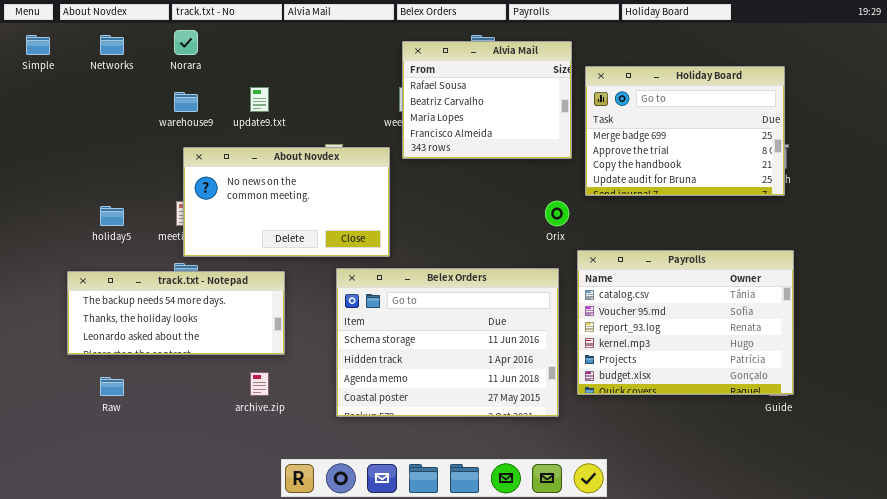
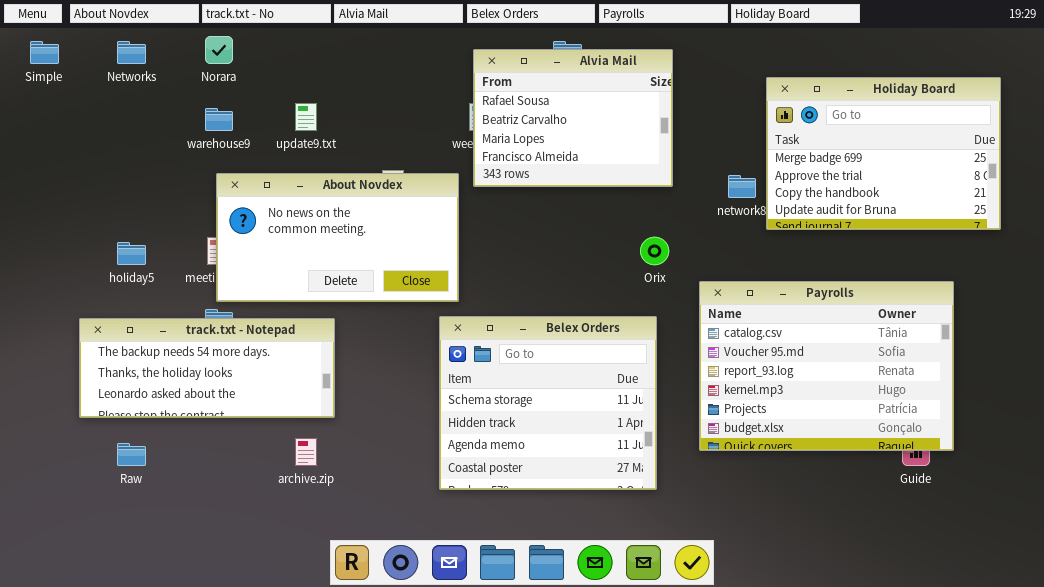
Holiday Board: [585,66,785,196] -> [766,77,1001,230], moved
Payrolls: [577,250,794,395] -> [699,281,954,451], moved
Belex Orders: [336,268,559,417] -> [439,316,657,490], resized

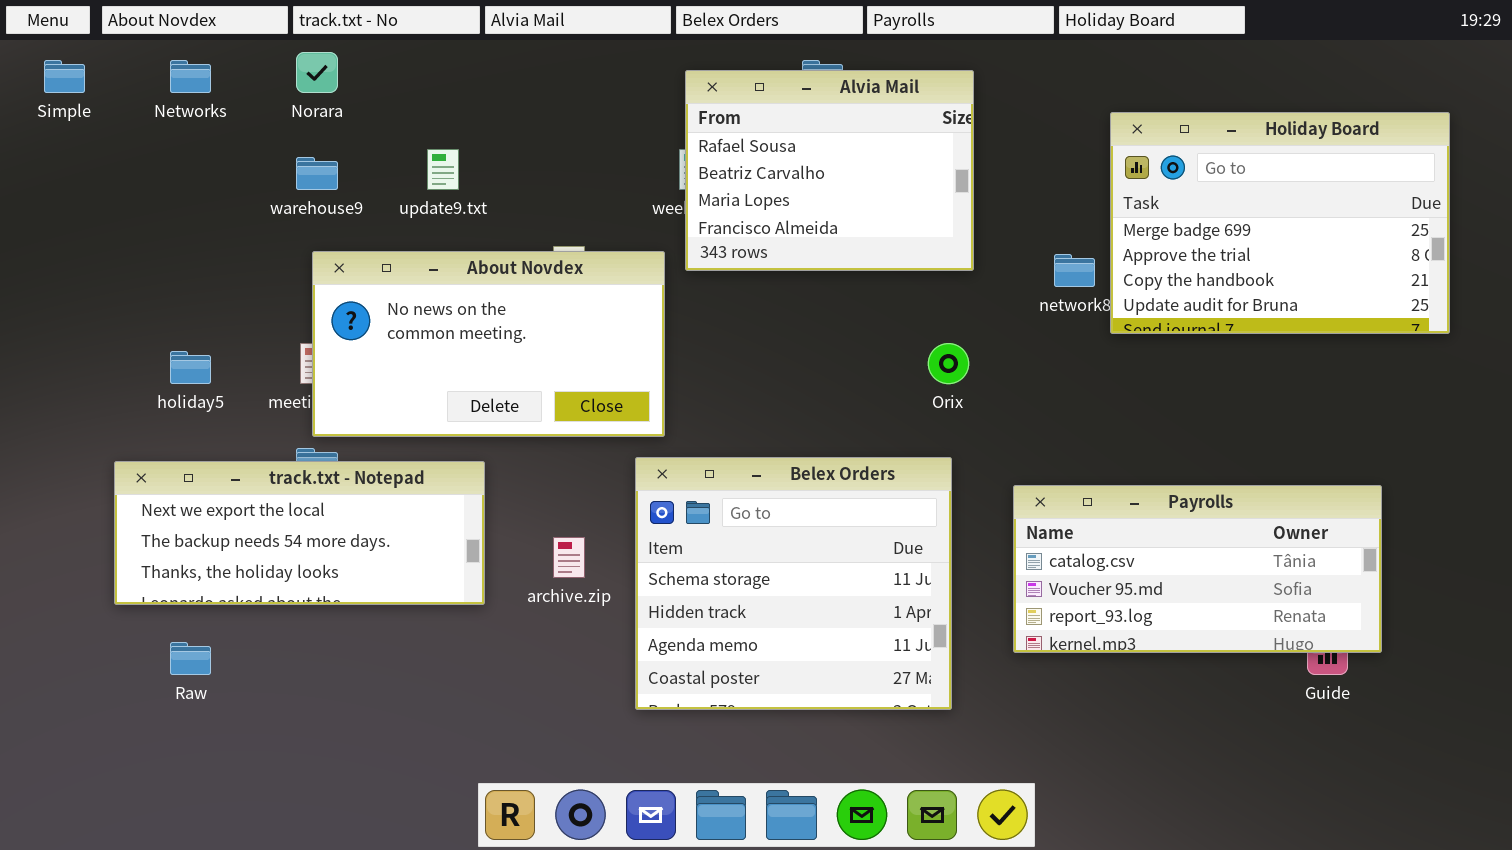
Payrolls: [699,281,954,451] -> [1013,485,1382,653], resized
track.txt - Notepad: [79,318,335,418] -> [114,461,485,605], scrolled up 1 row
archive.zip: [295,438,317,466] -> [553,537,585,578], moved

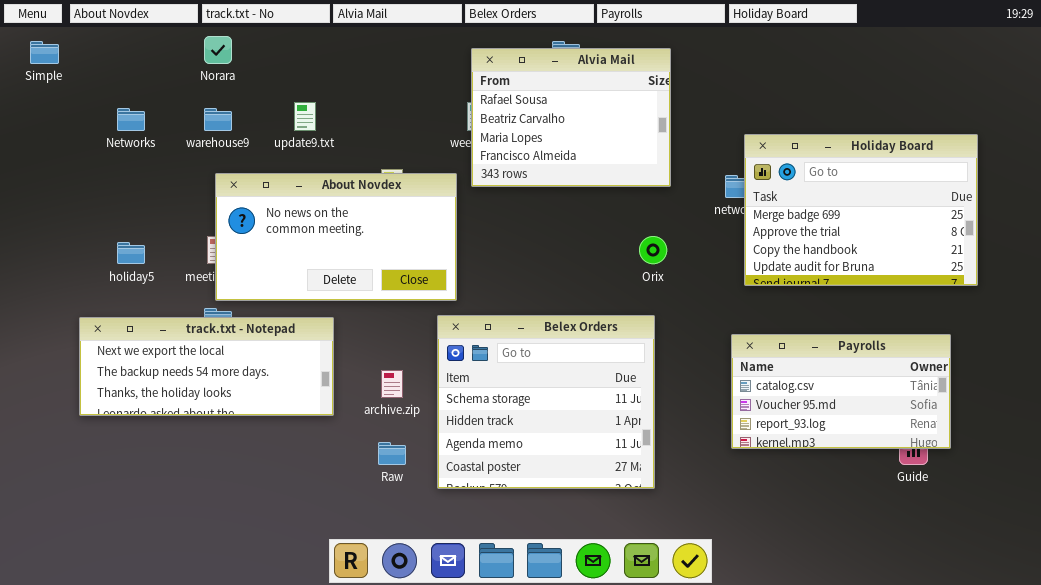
Networks: [170,60,211,93] -> [117,108,145,131], moved
Holiday Board: [1110,112,1450,334] -> [744,134,978,286], moved
Payrolls: [1013,485,1382,653] -> [731,334,951,449], resized
Raw: [170,642,211,675] -> [378,442,406,465], moved

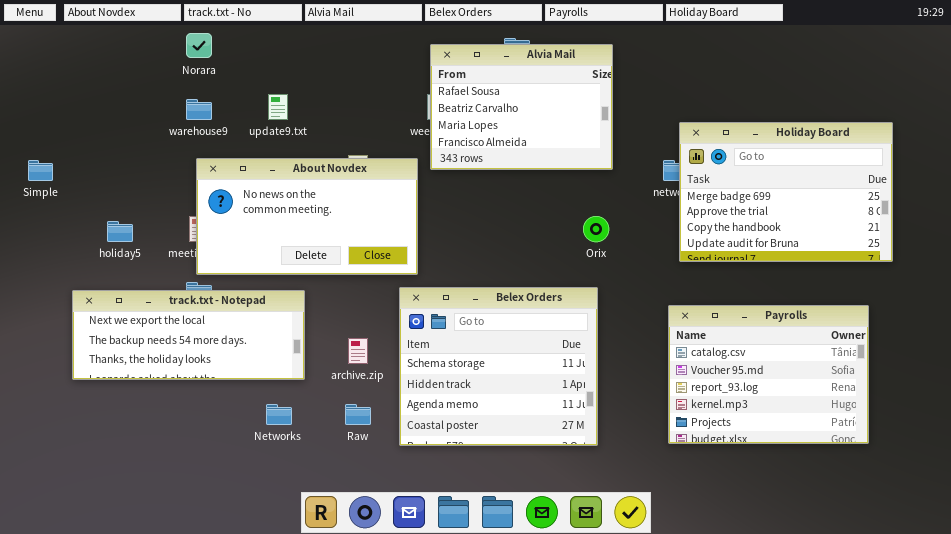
Simple: [30,41,59,64] -> [28,160,53,181], moved
Networks: [117,108,145,131] -> [266,404,292,425], moved
Payrolls: [731,334,951,449] -> [668,305,869,444], resized

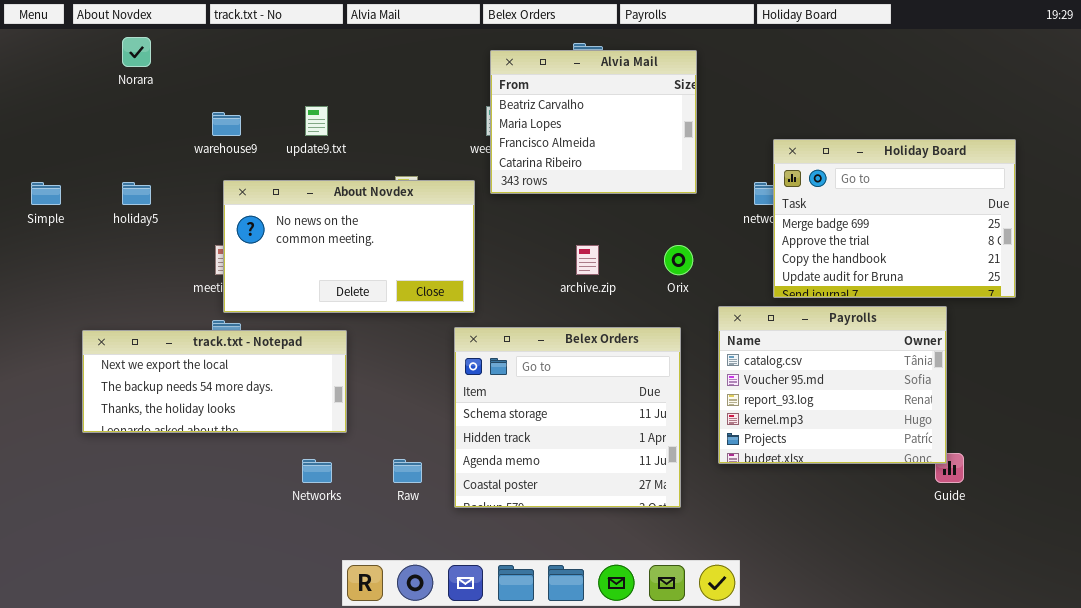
Norara: [186,33,212,58] -> [122,37,151,67], moved
Alvia Mail: [430,44,613,170] -> [490,50,697,194], scrolled down 1 row
holiday5: [107,221,133,242] -> [122,182,151,205], moved
Payrolls: [668,305,869,444] -> [718,306,947,464], moved
archive.zip: [348,338,368,364] -> [576,245,599,275], moved

